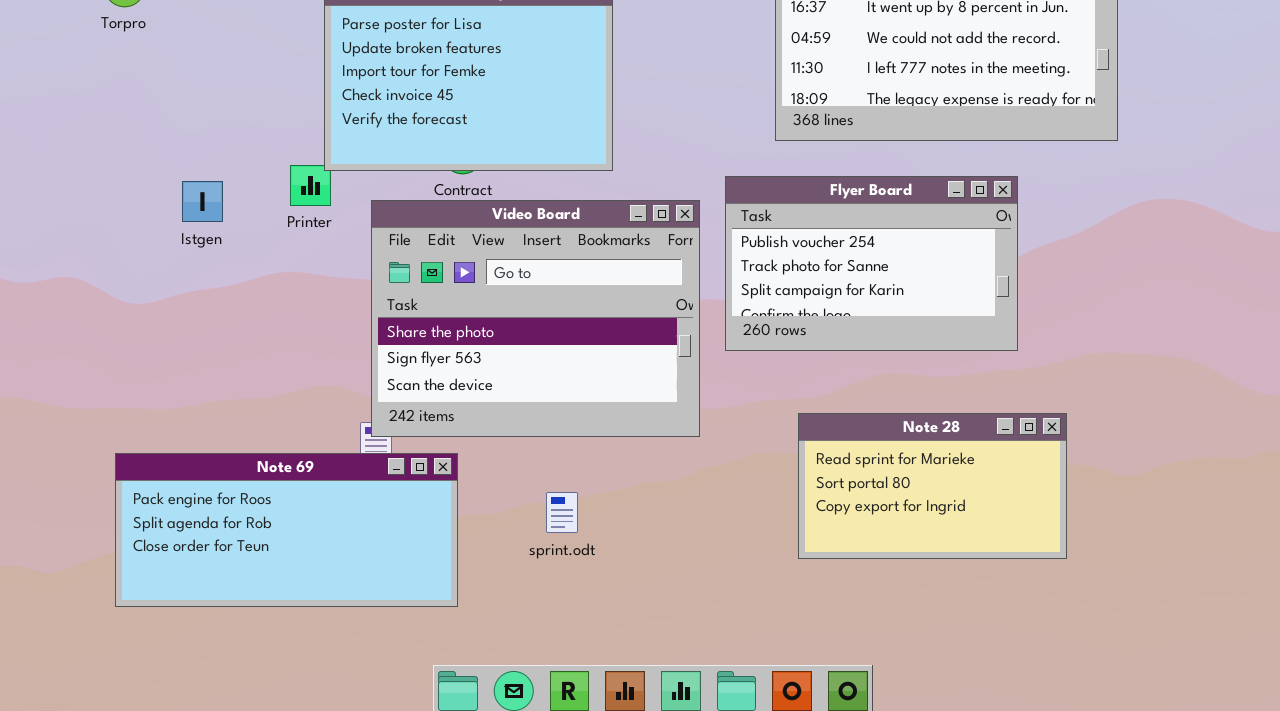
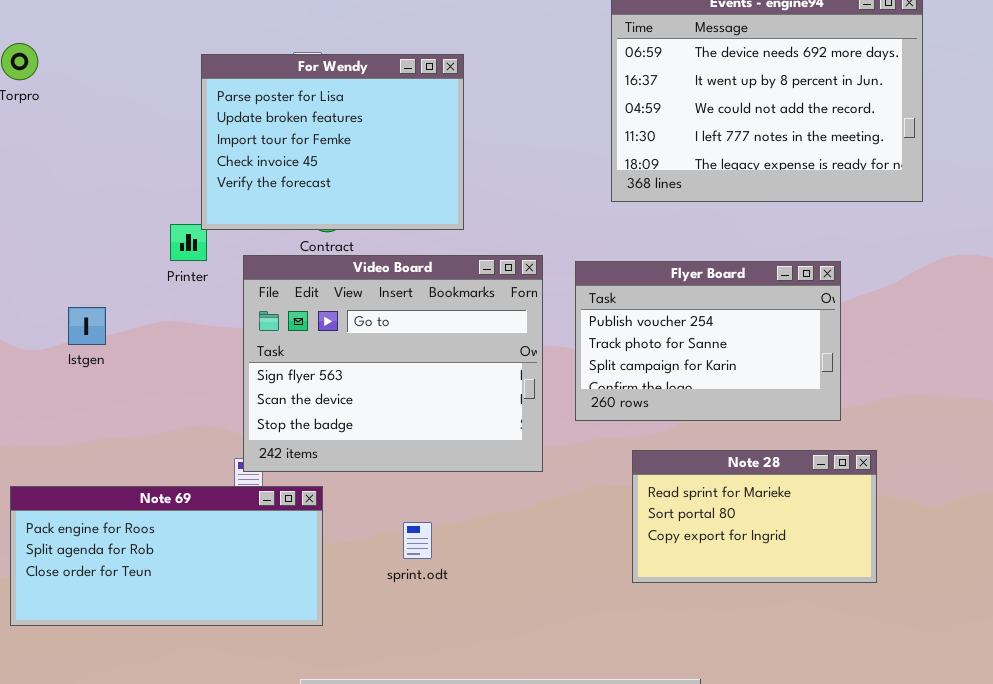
Flyer Board: [725,176,1018,351] -> [575,261,841,421], moved
Istgen: [182,181,223,222] -> [68,307,106,345], moved
Video Board: [371,200,700,437] -> [243,255,543,472], scrolled down 1 row

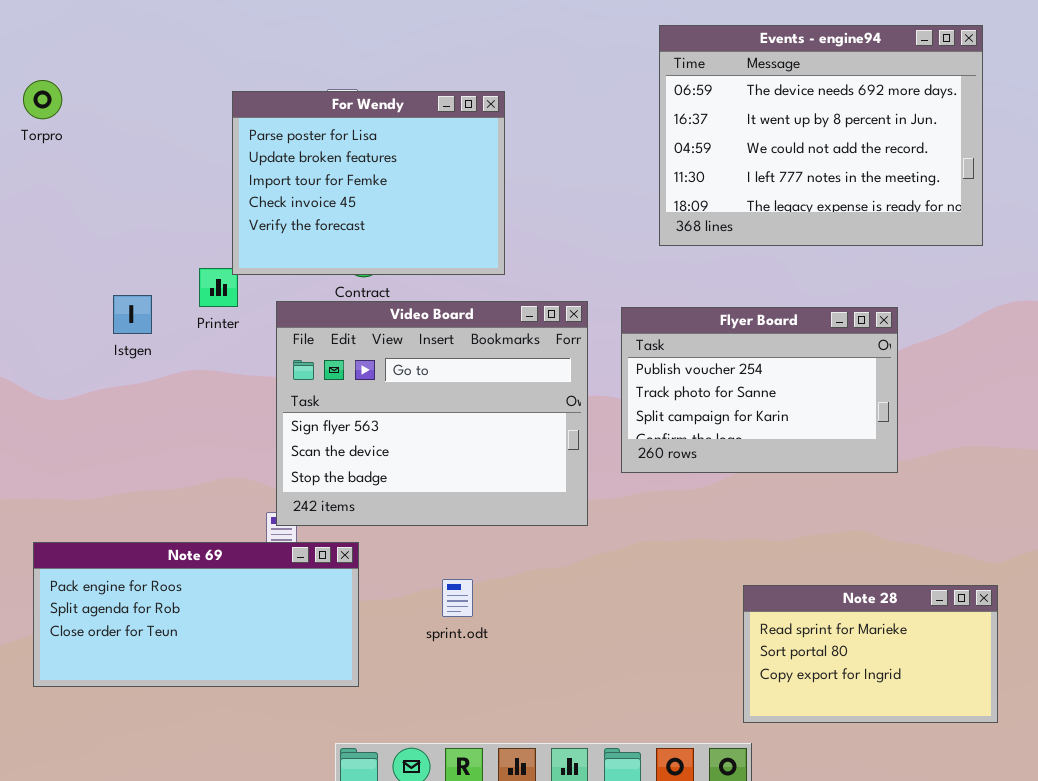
Istgen: [68,307,106,345] -> [113,295,152,334], moved
Note 28: [632,450,877,583] -> [743,585,998,723], moved

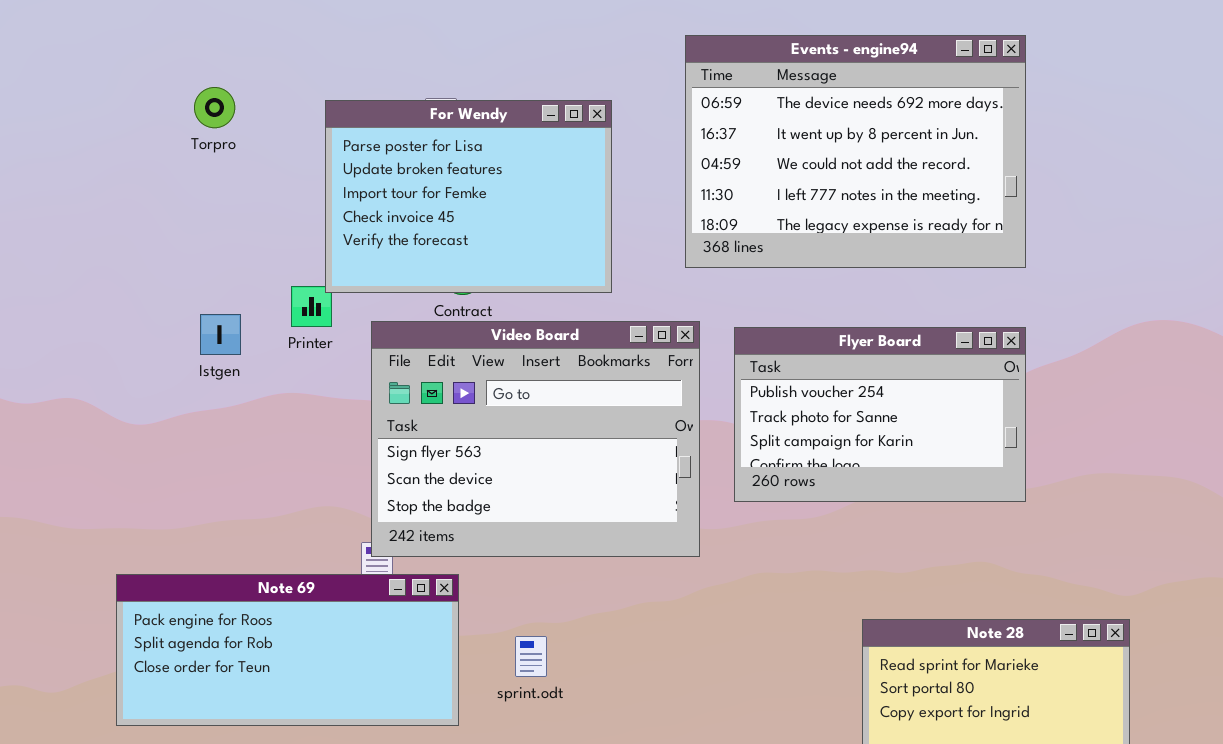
Events - engine94: [659,25,983,246] -> [685,35,1026,268], moved
Torpro: [23,80,62,119] -> [194,87,235,128], moved
sprint.odt: [442,579,473,617] -> [515,636,547,677], moved

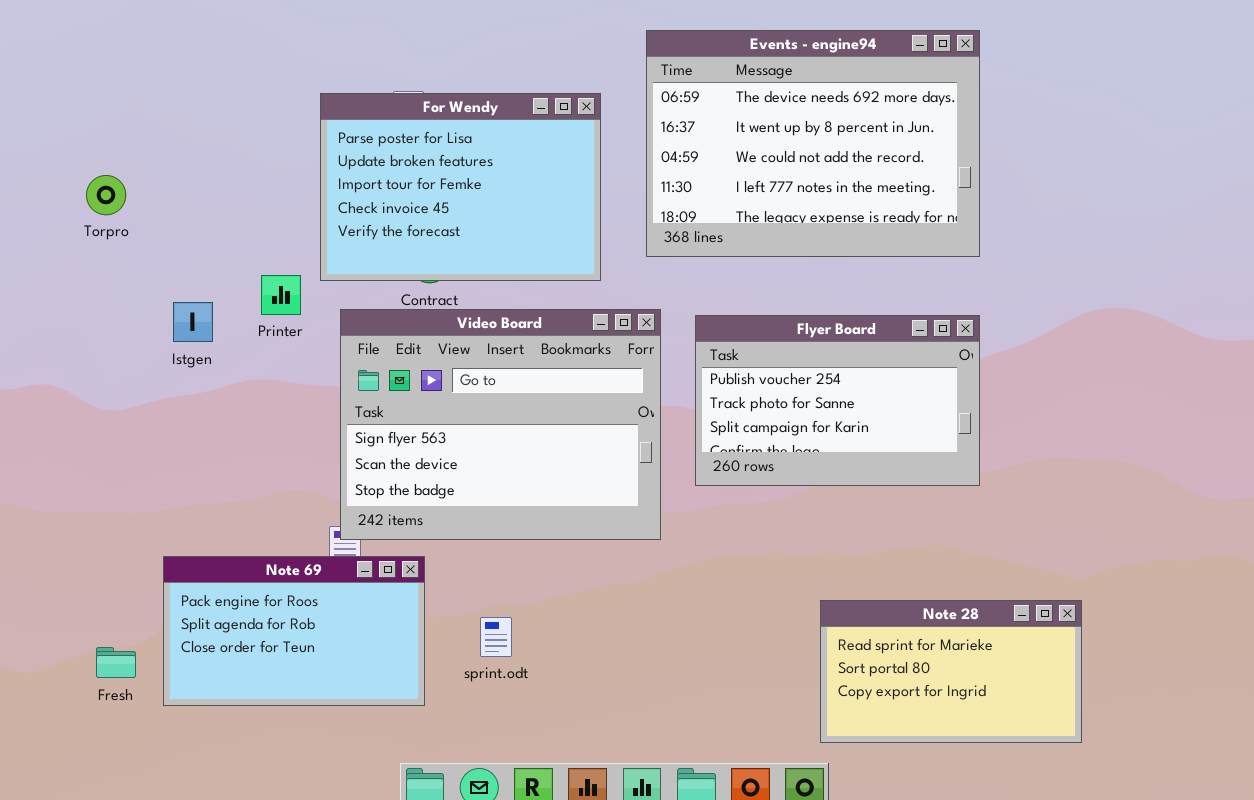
Torpro: [194,87,235,128] -> [86,175,126,215], moved
For Wendy: [325,100,612,293] -> [320,93,601,281], moved
Note 69: [116,574,459,726] -> [163,556,425,706], resized

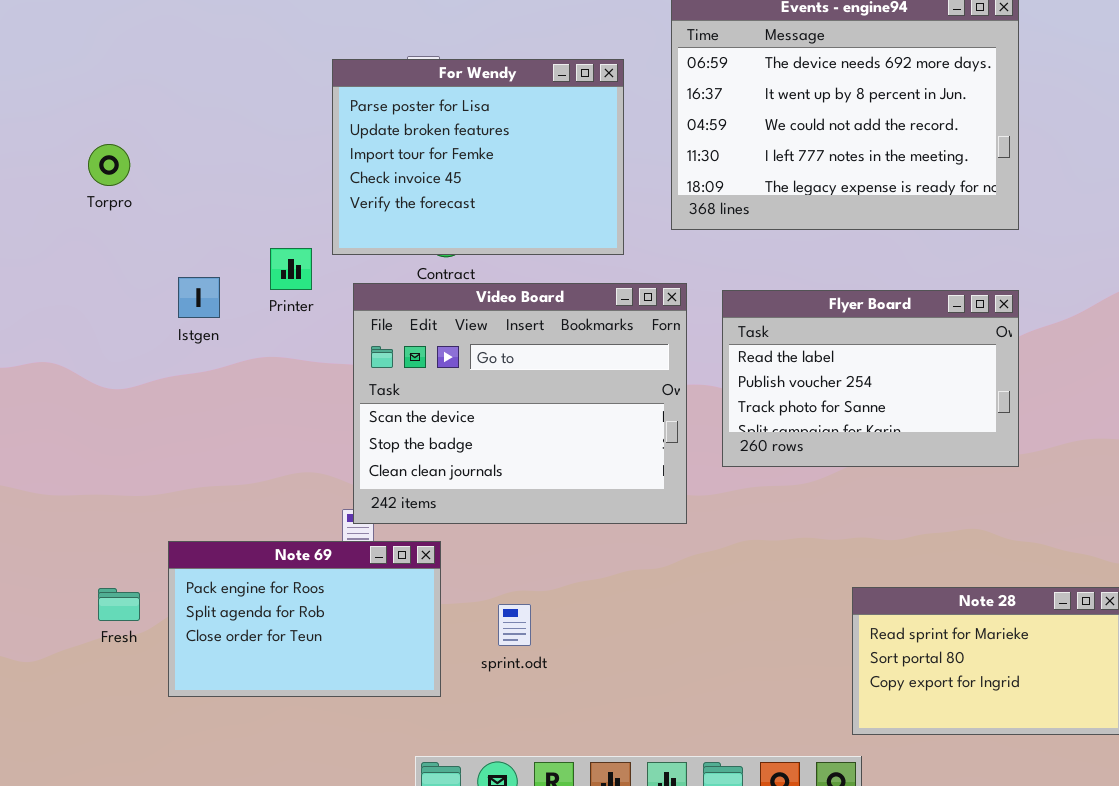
Video Board: [340,309,661,540] -> [353,283,687,524], scrolled down 1 row
Flyer Board: [695,315,980,486] -> [722,290,1019,467], scrolled up 1 row
Fresh: [96,647,136,678] -> [98,588,140,621], moved

